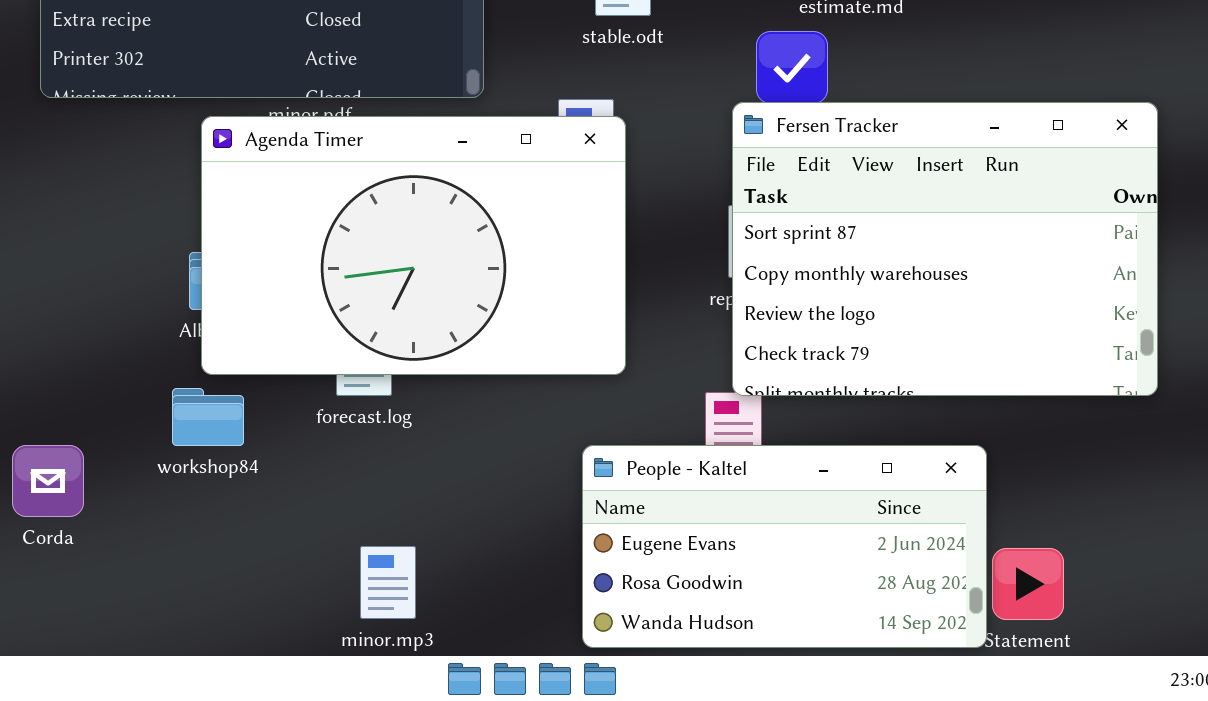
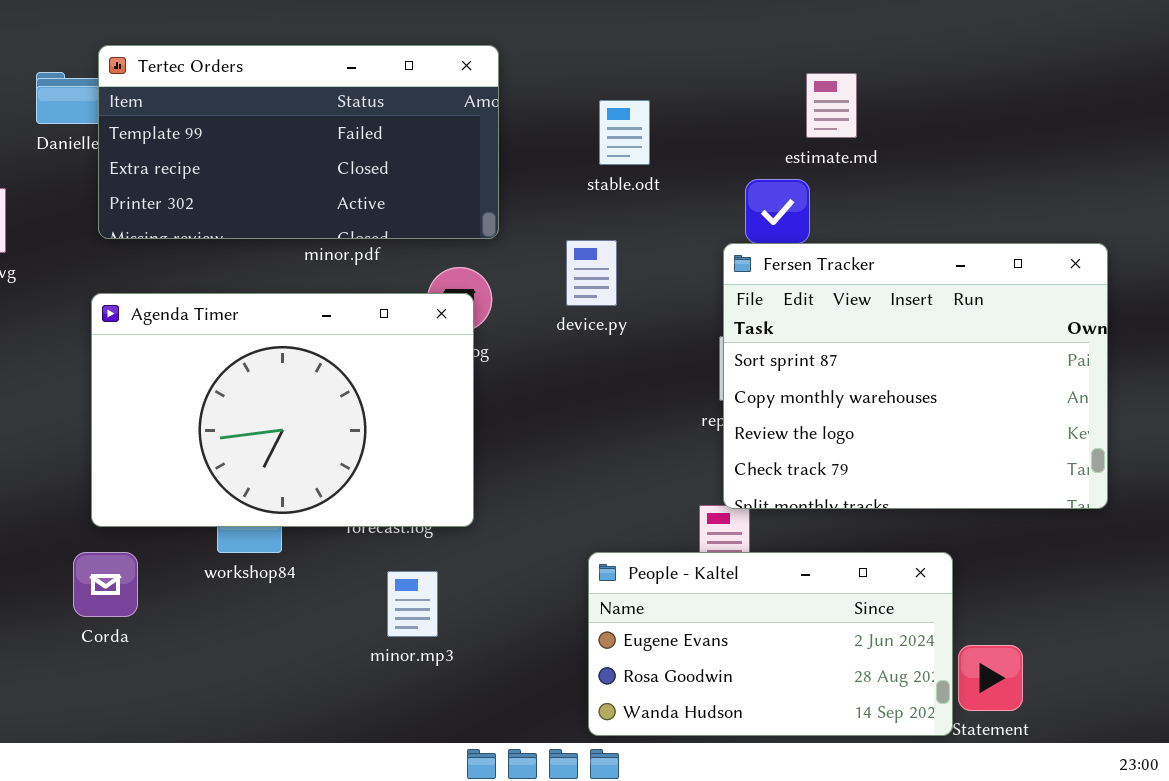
Agenda Timer: [201,116,626,375] -> [91,293,474,527], moved
minor.mp3: [360,546,416,619] -> [387,571,438,637], moved

